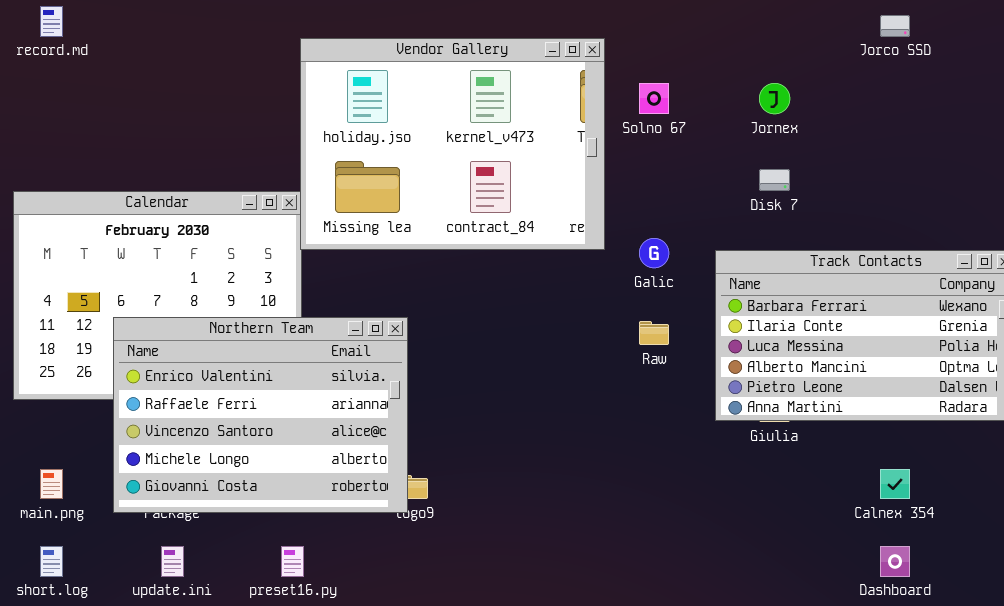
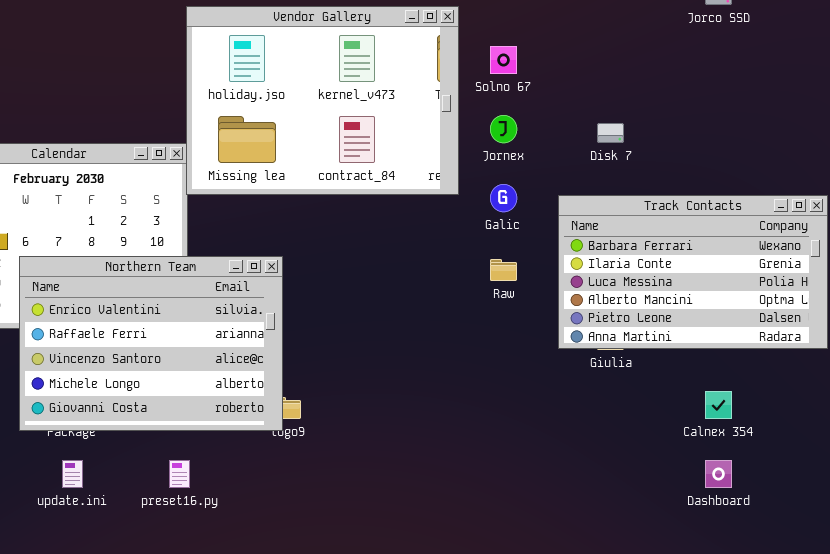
Jornex: [759,83,790,114] -> [490,115,517,143], moved

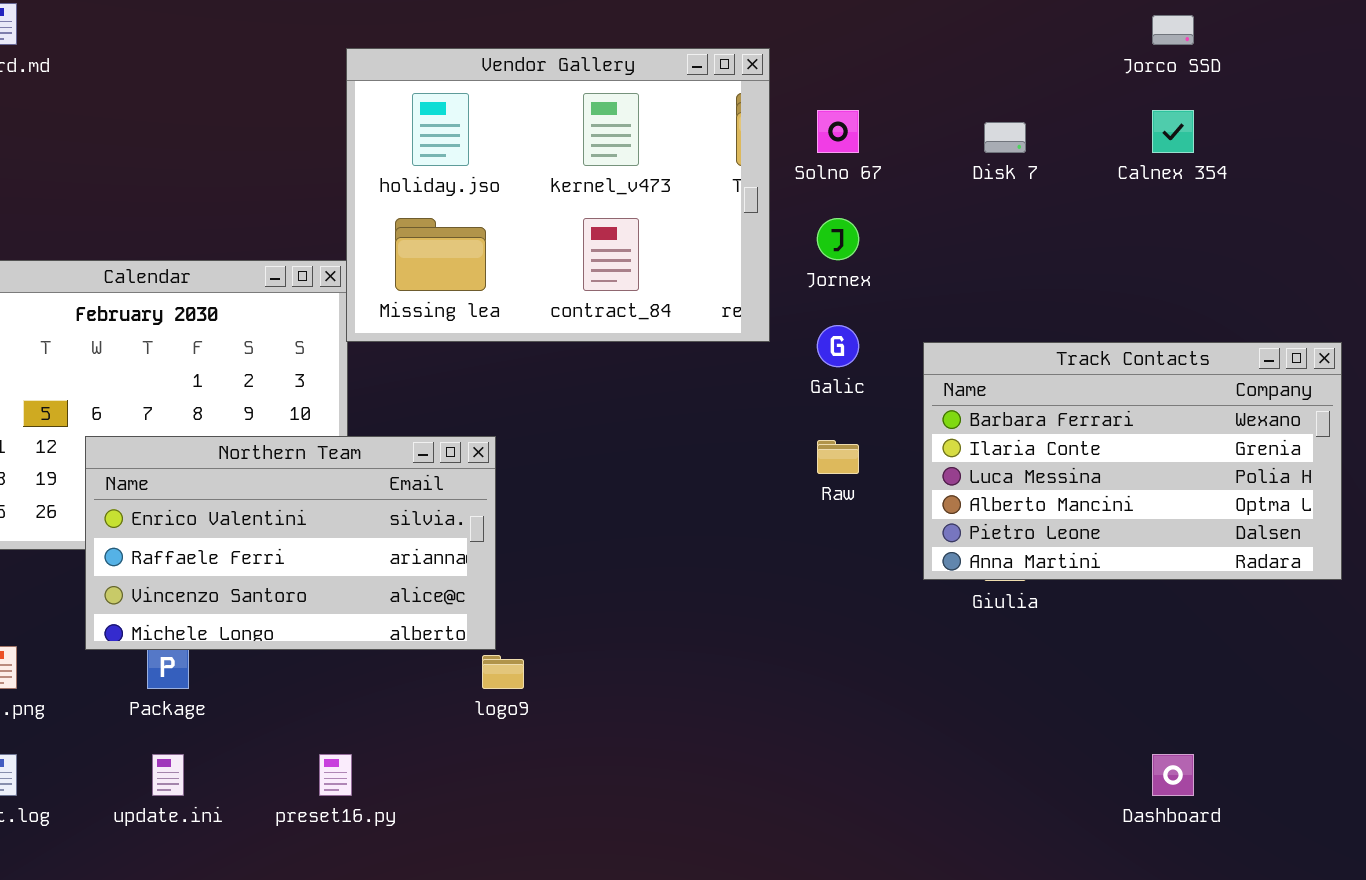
Disk 7: [597,123,624,143] -> [984,122,1026,153], moved
Northern Team: [19,256,283,431] -> [85,436,496,650], resized
Calnex 354: [705,391,732,419] -> [1152,110,1194,153], moved

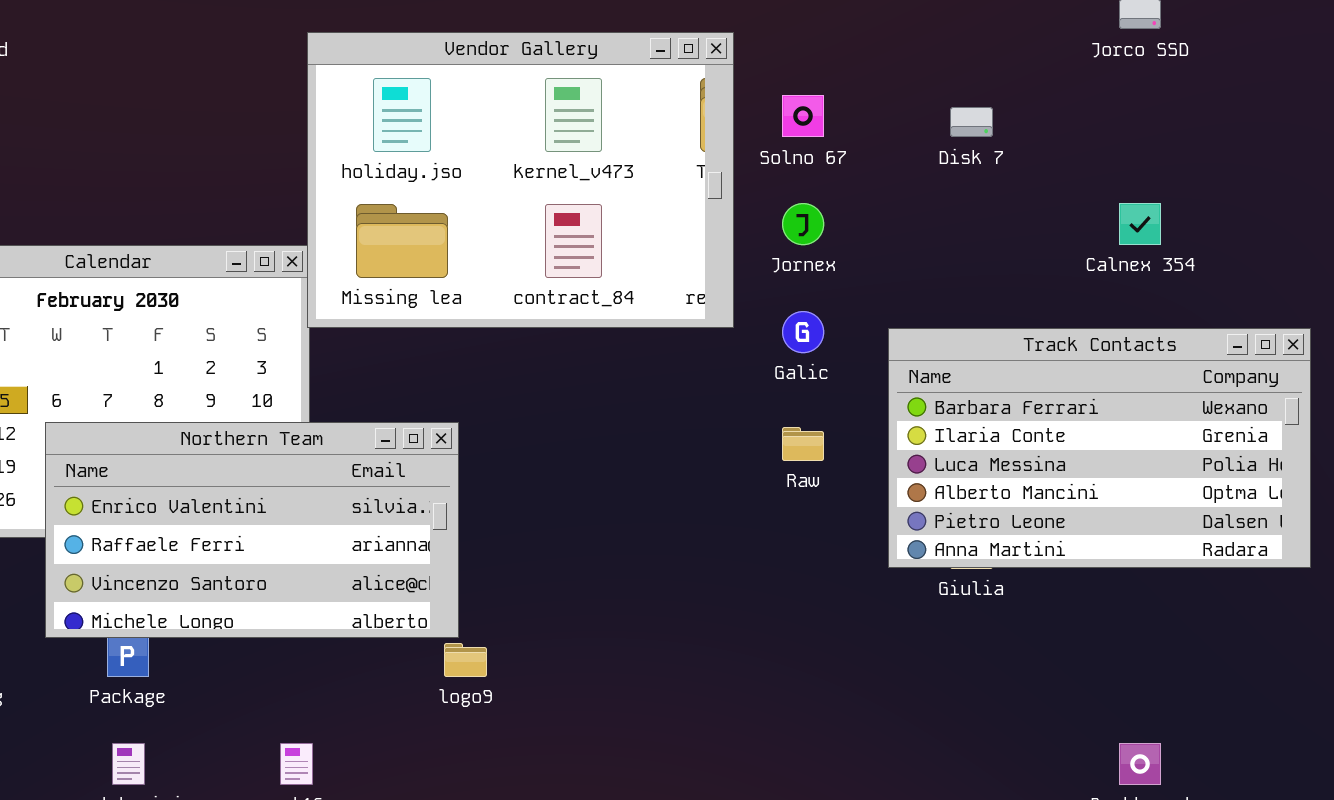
Calnex 354: [1152,110,1194,153] -> [1119,203,1161,245], moved

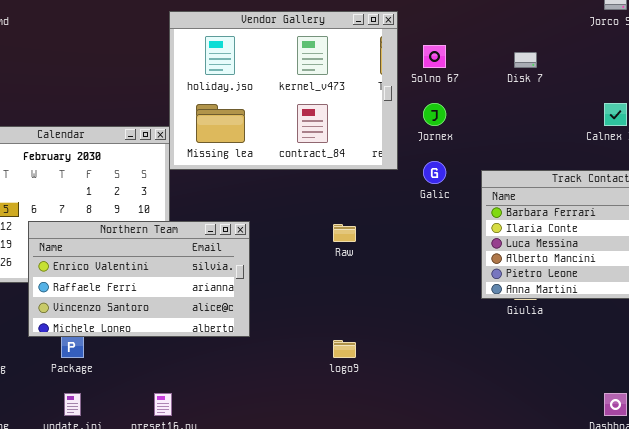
Raw: [782,427,824,461] -> [333,224,356,242], moved
logo9: [444,643,487,677] -> [333,340,356,358], moved

